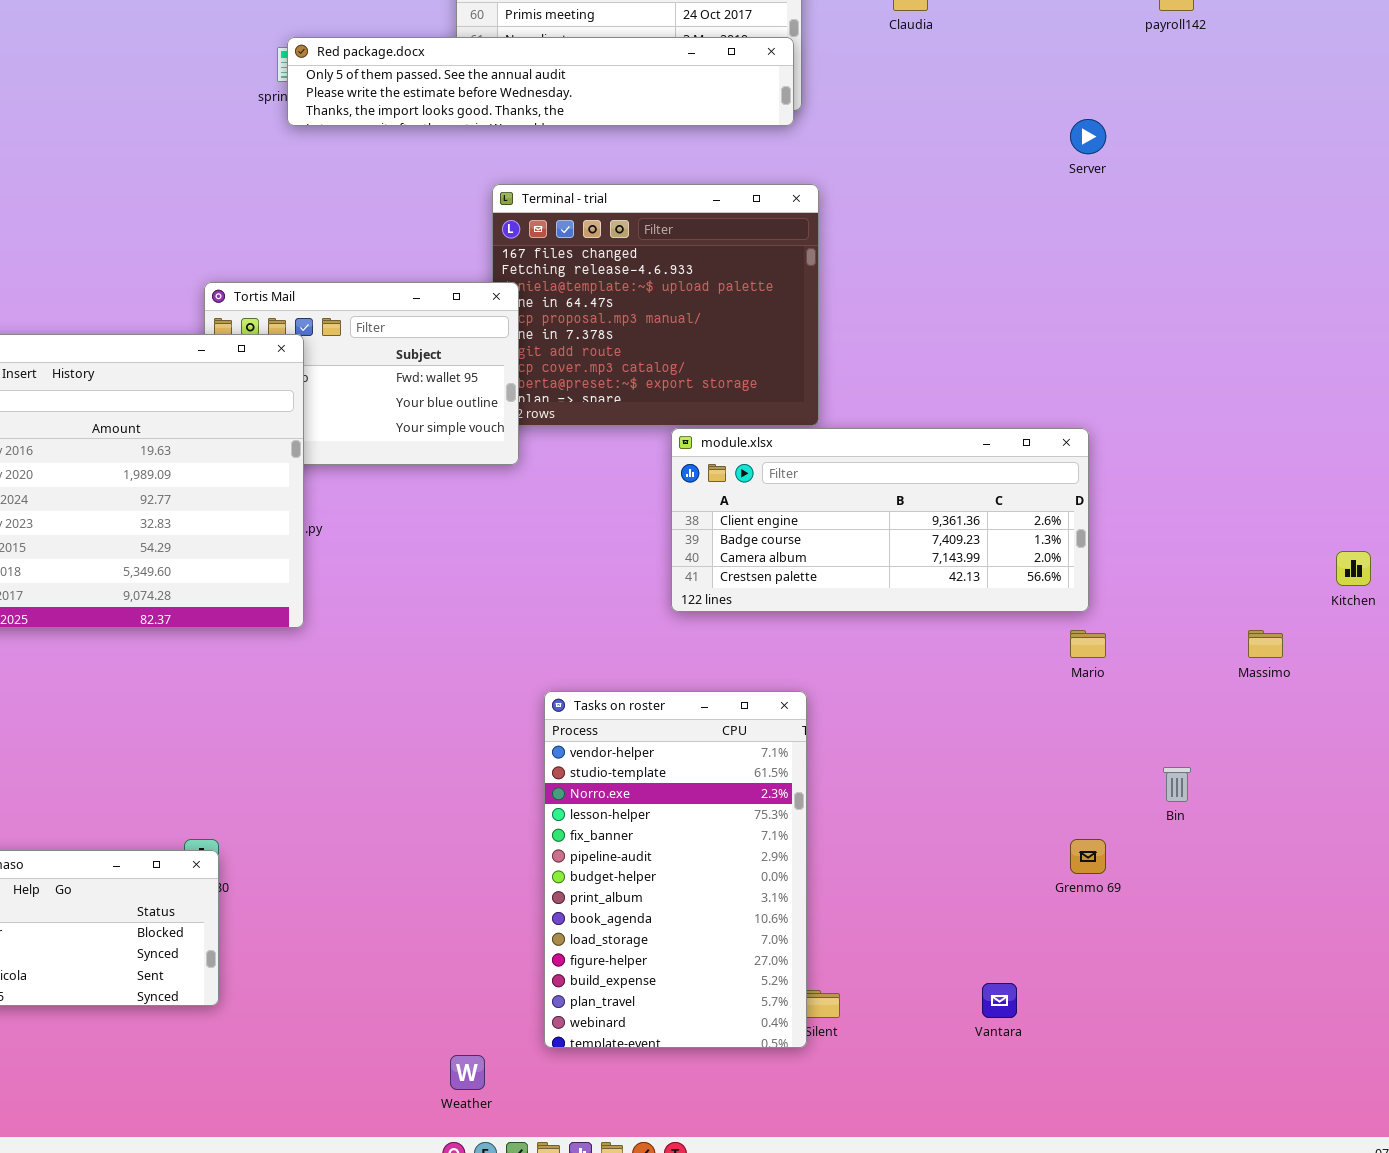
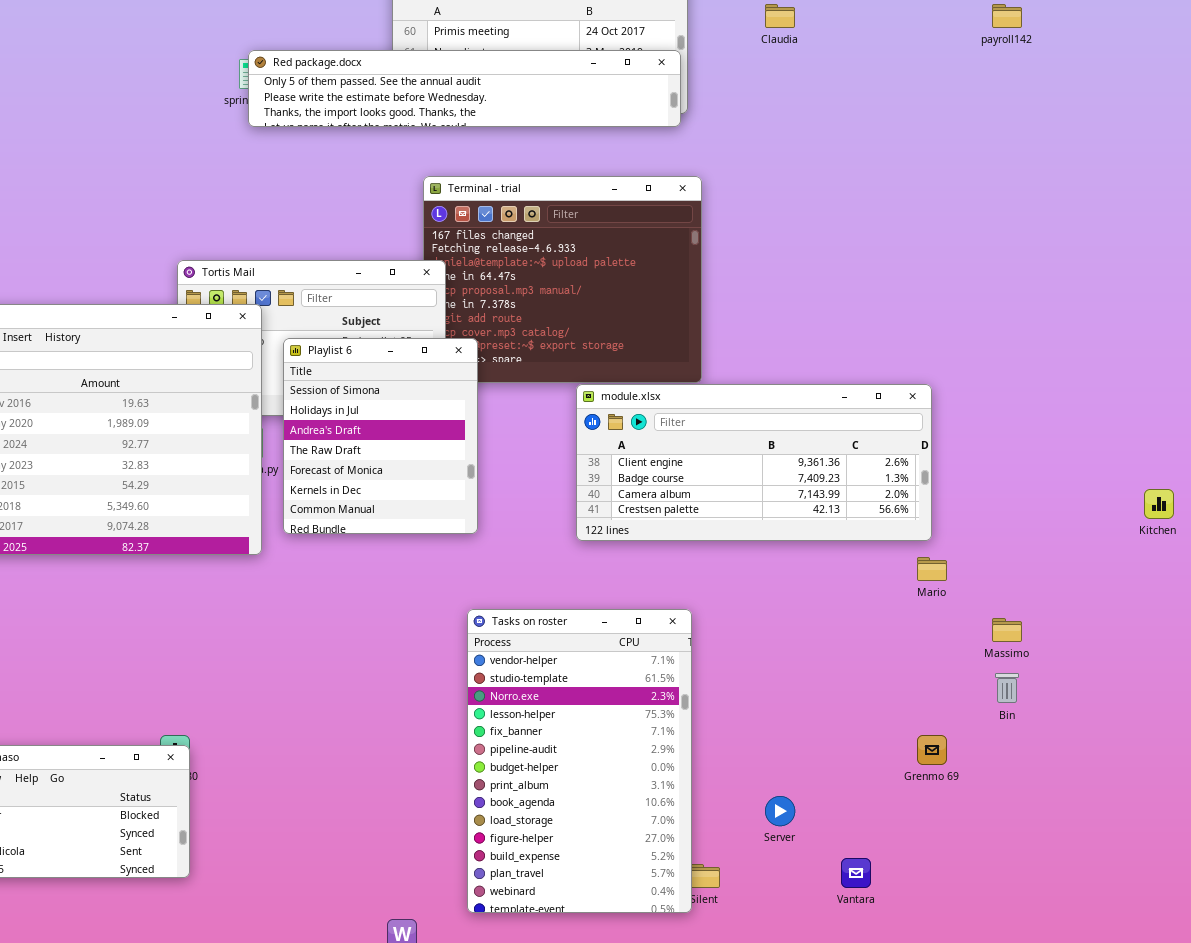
Server: [1070,119,1106,154] -> [765,796,795,826], moved
Playlist 6: none -> [283,338,478,534], opened
Massimo: [1248,630,1283,658] -> [992,618,1022,642], moved

